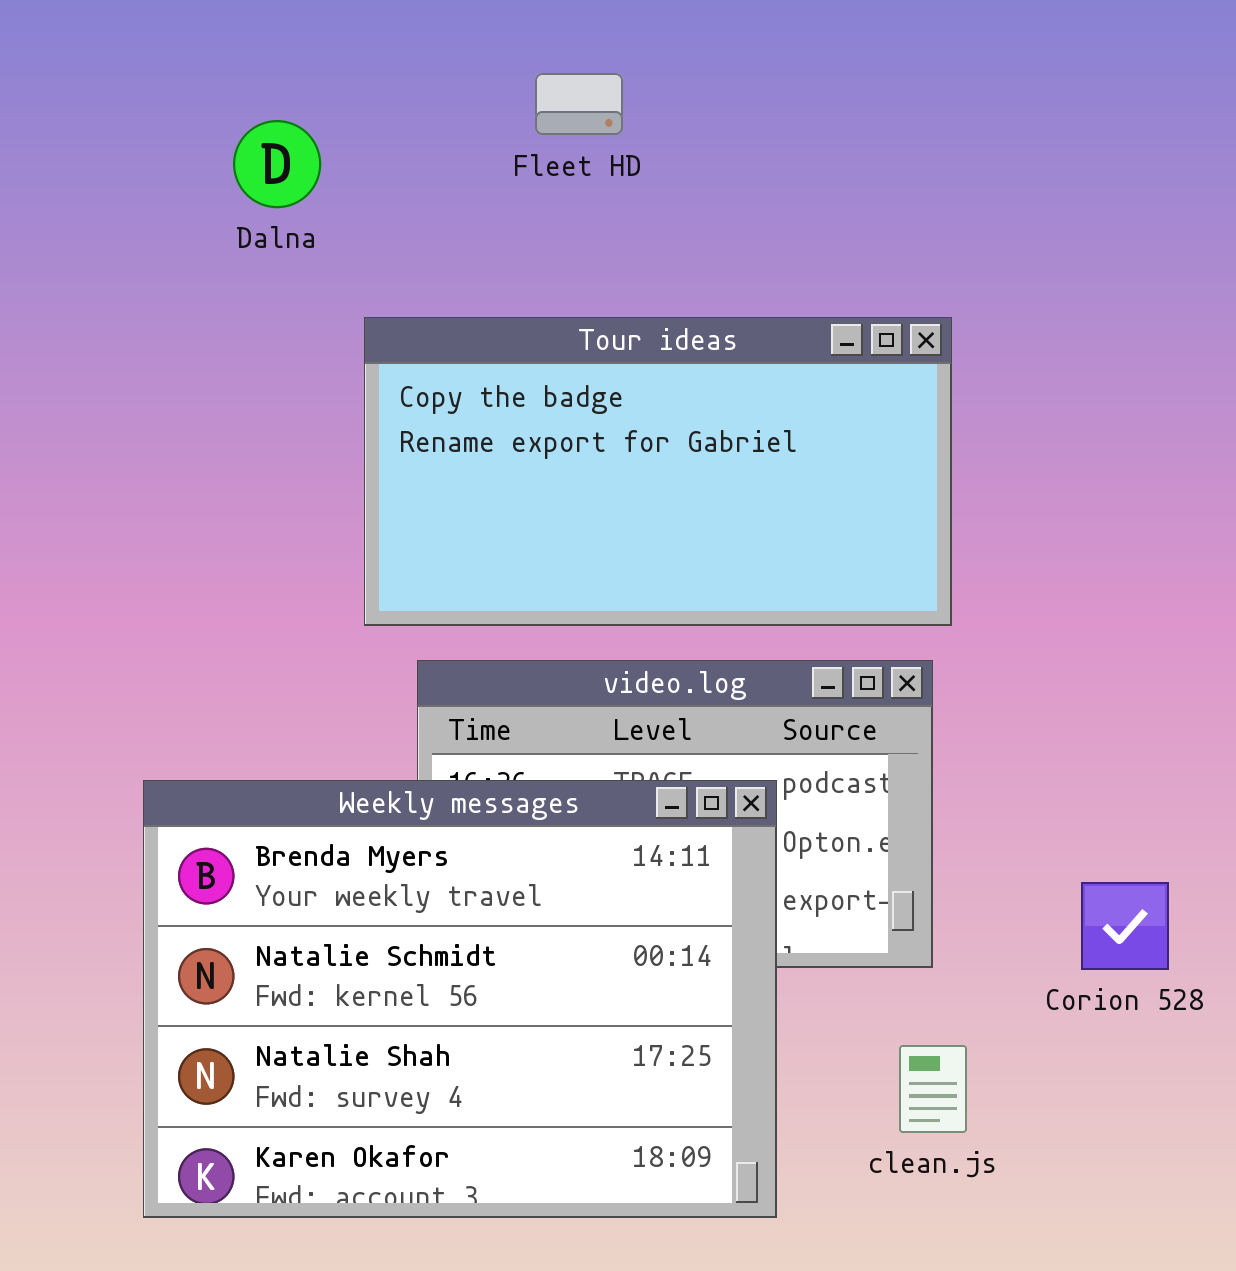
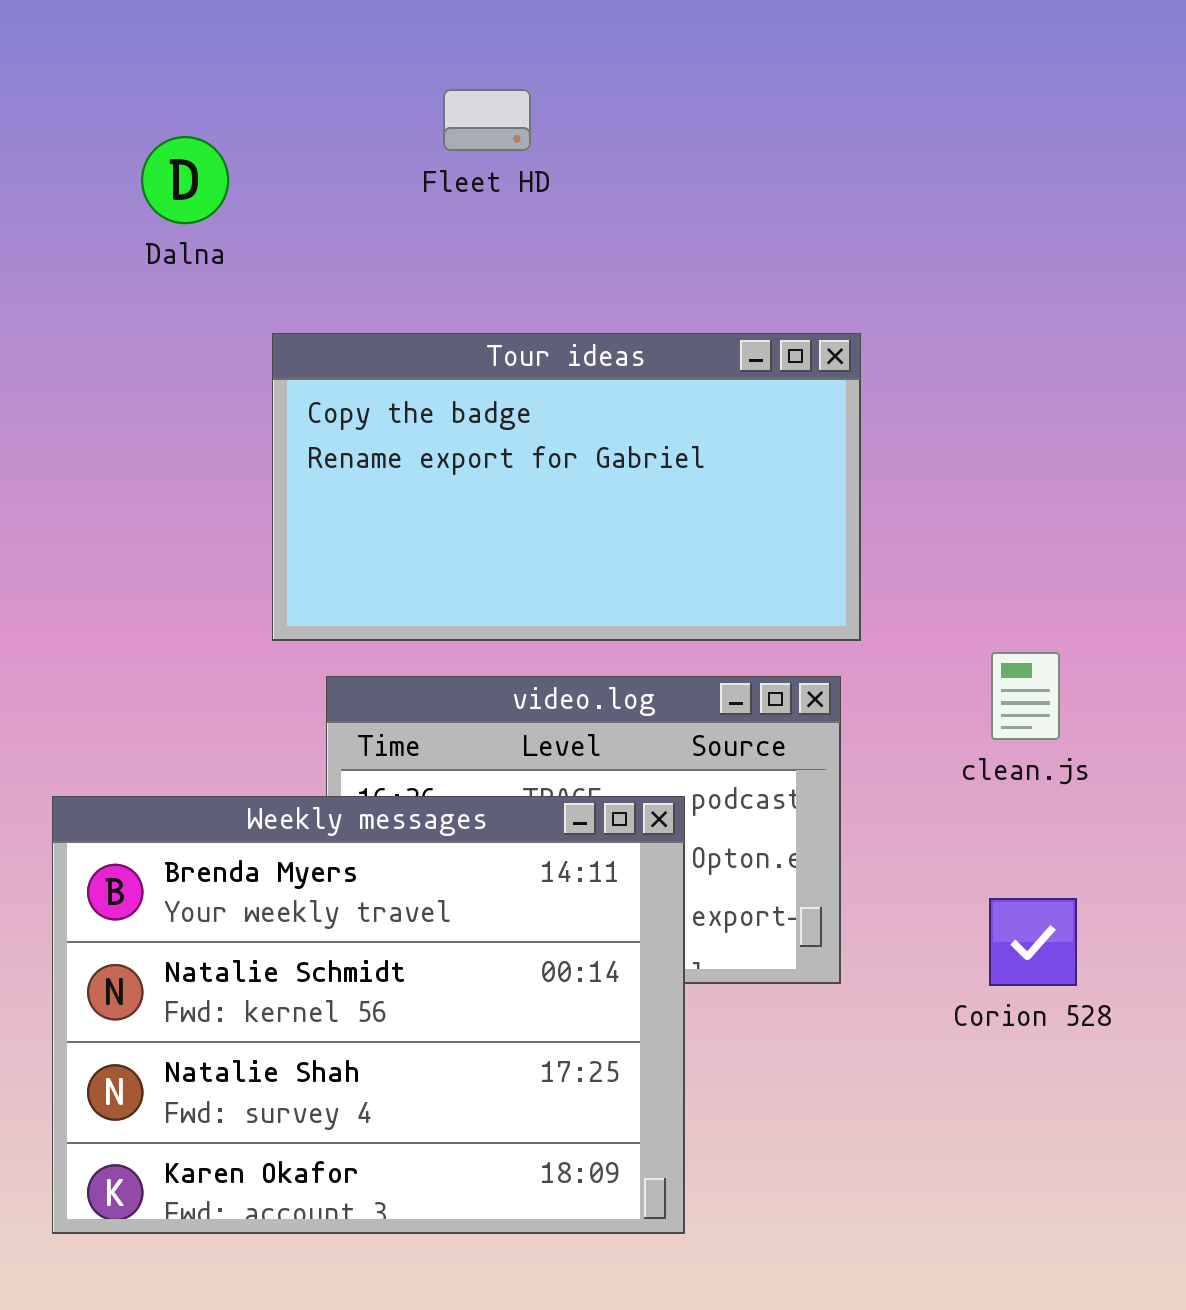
clean.js: [899,1045,967,1133] -> [991,652,1060,740], moved

